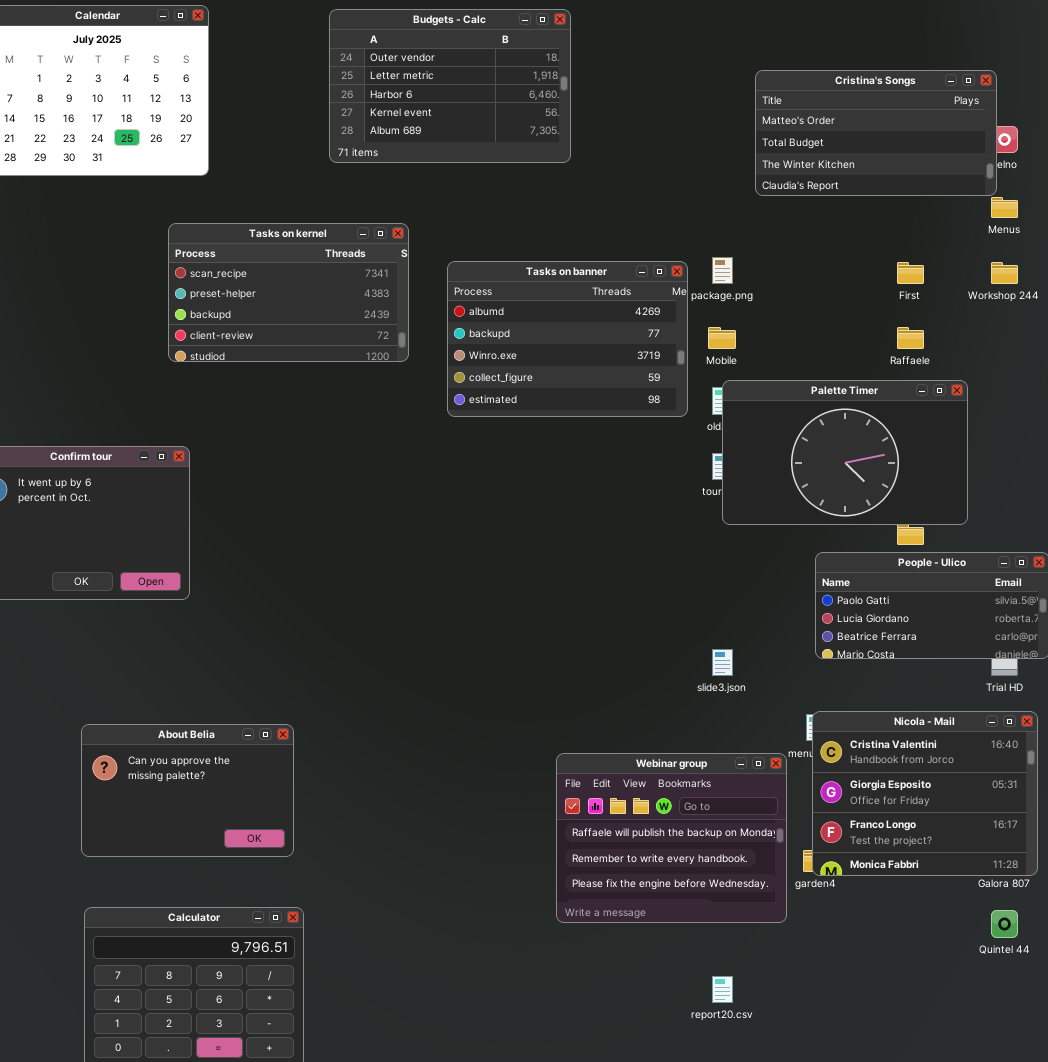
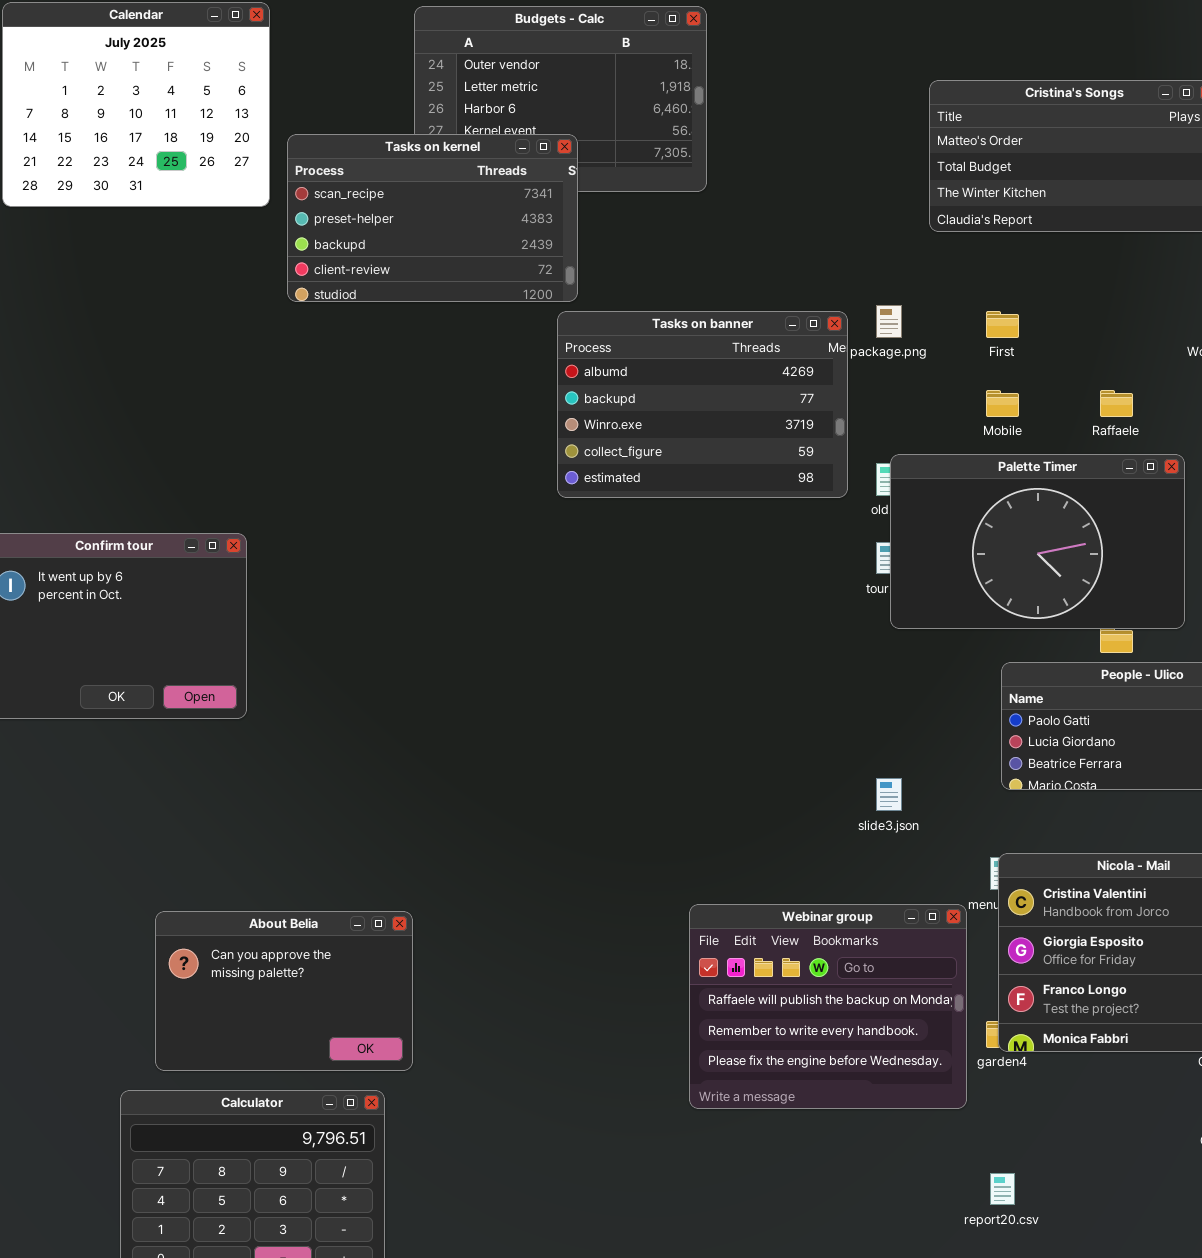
Tasks on kernel: [168,223,409,362] -> [287,134,578,302], moved
First: [897,262,924,284] -> [986,311,1019,338], moved
Mobile: [708,327,736,349] -> [986,390,1019,417], moved
About Belia: [81,724,294,857] -> [155,911,413,1071], moved
report20.csv: [712,976,733,1003] -> [990,1173,1015,1205], moved

